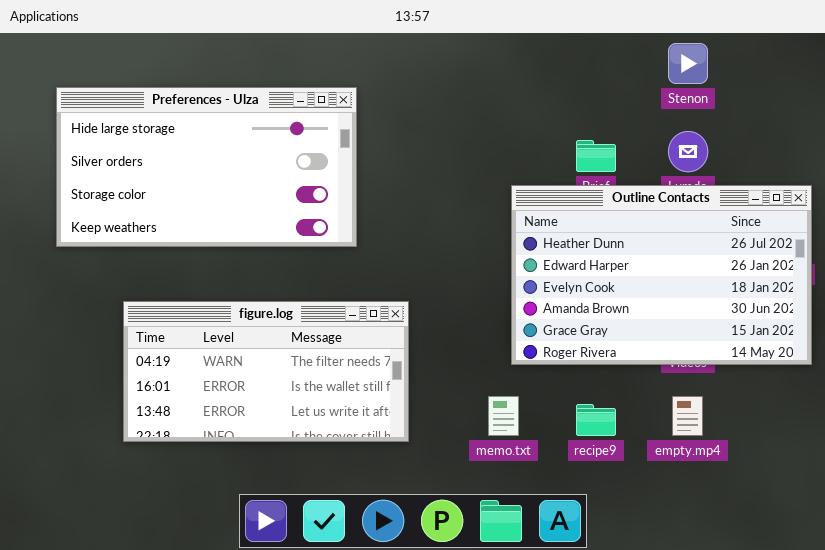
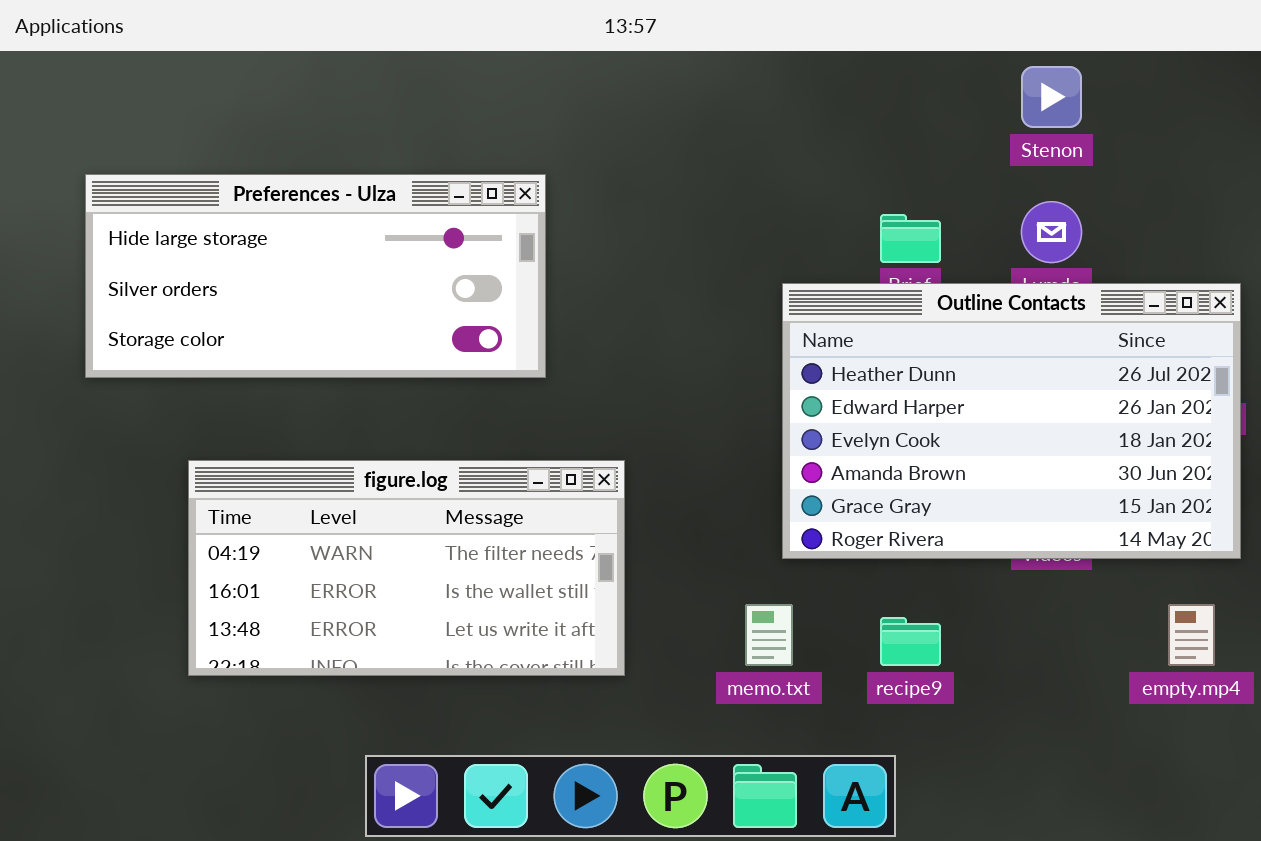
Preferences - Ulza: [56,87,357,247] -> [85,174,546,378], resized
empty.mp4: [672,396,703,436] -> [1168,604,1215,666], moved

